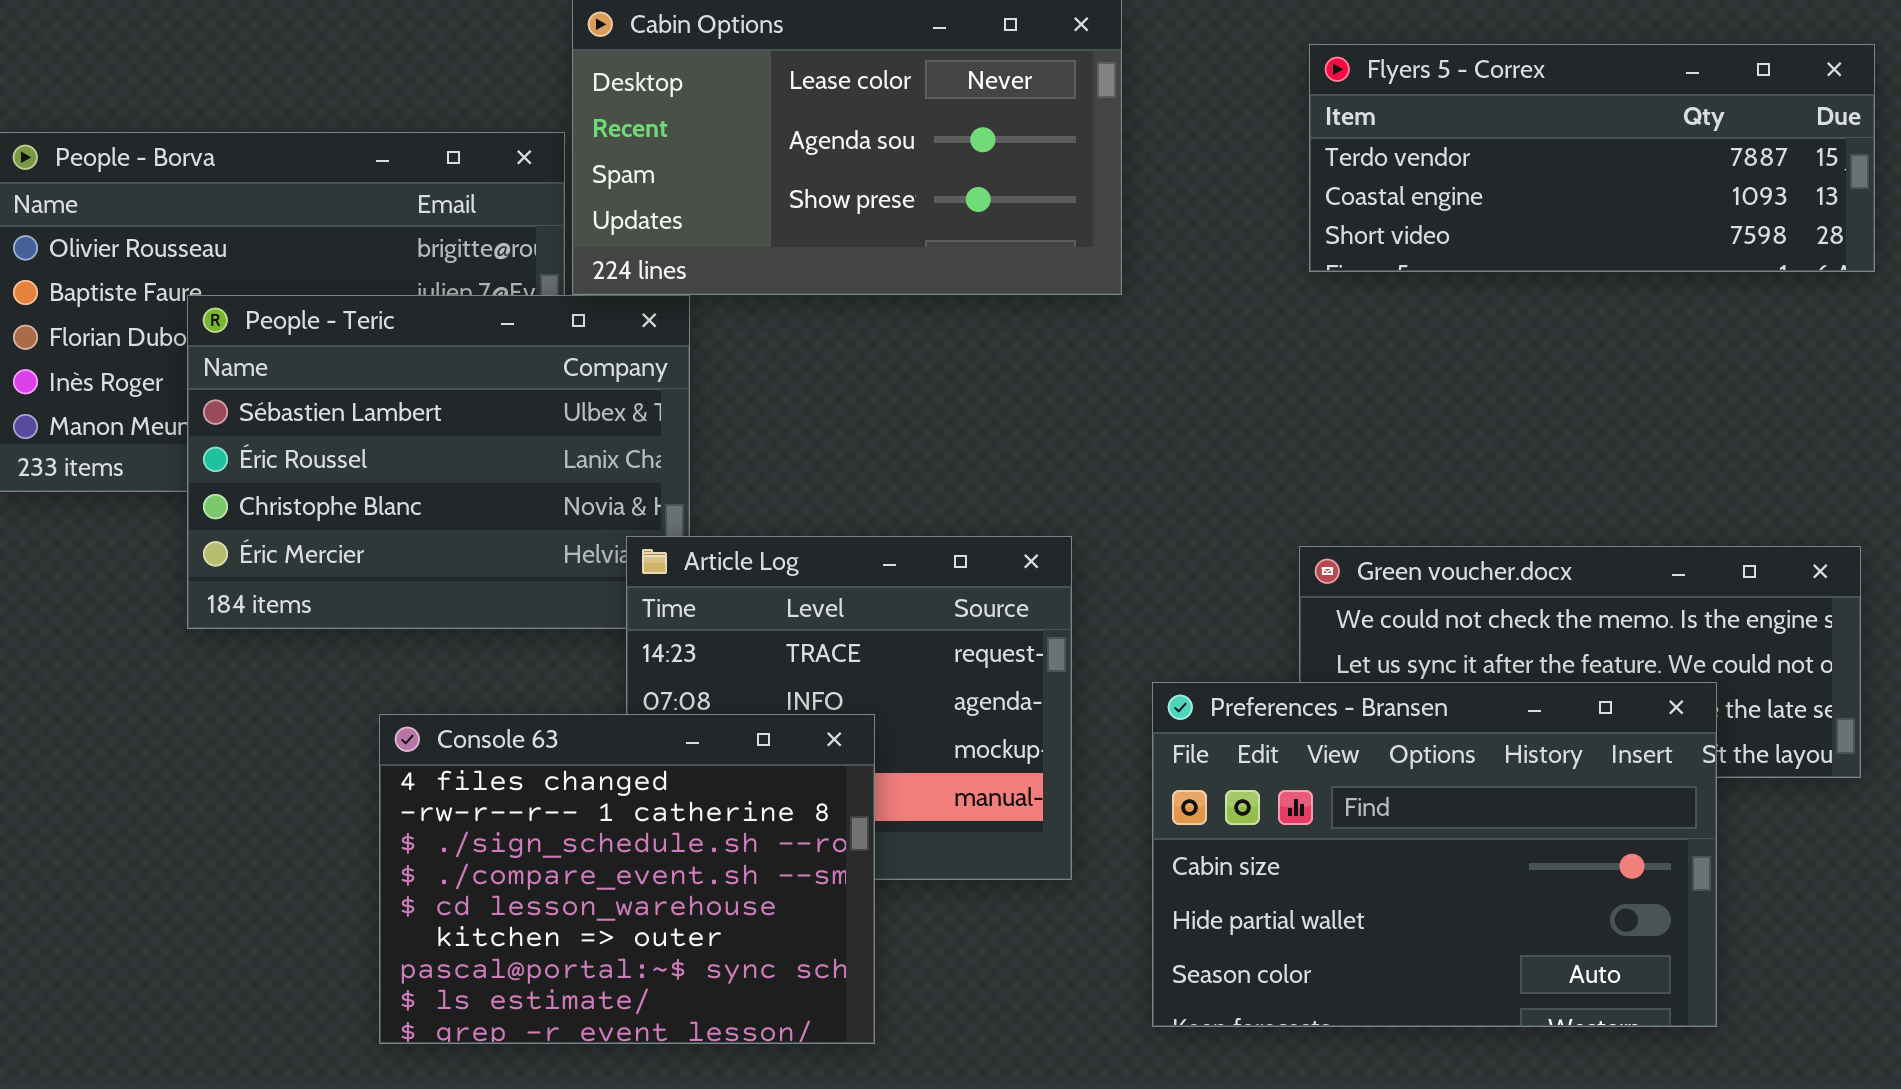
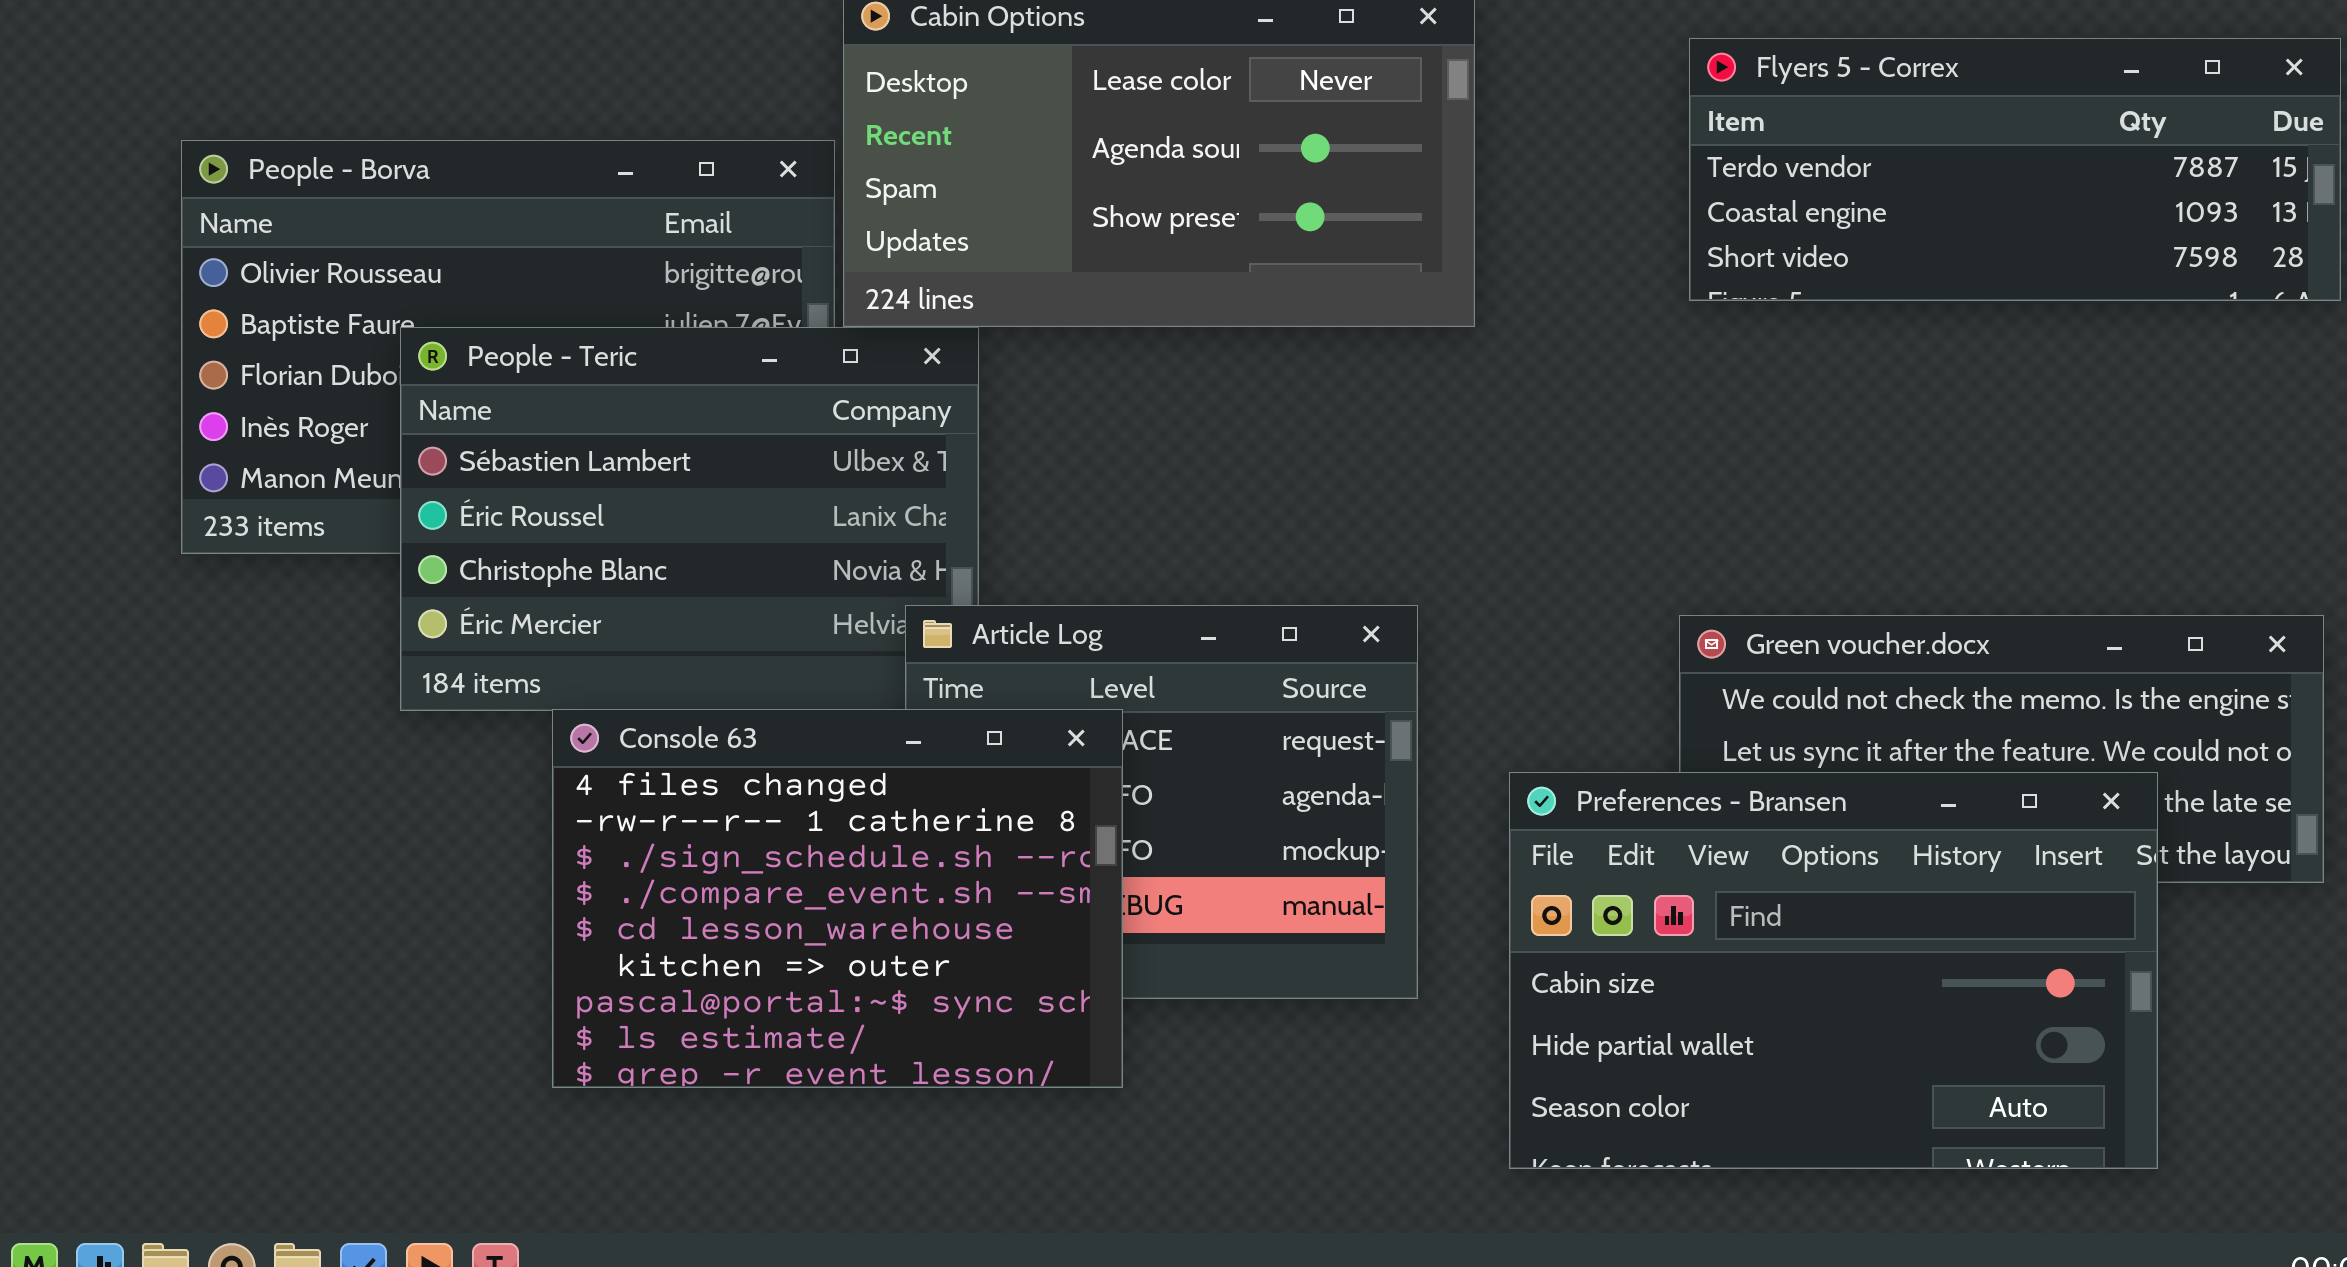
Console 63: [379,714,875,1044] -> [552,709,1123,1088], moved

